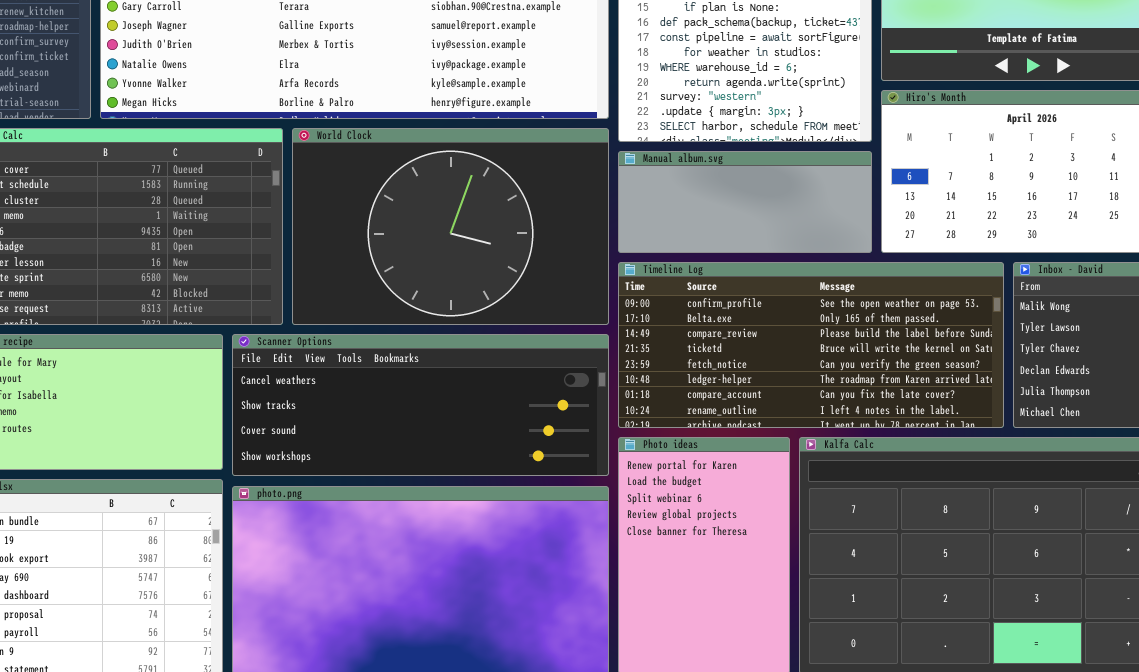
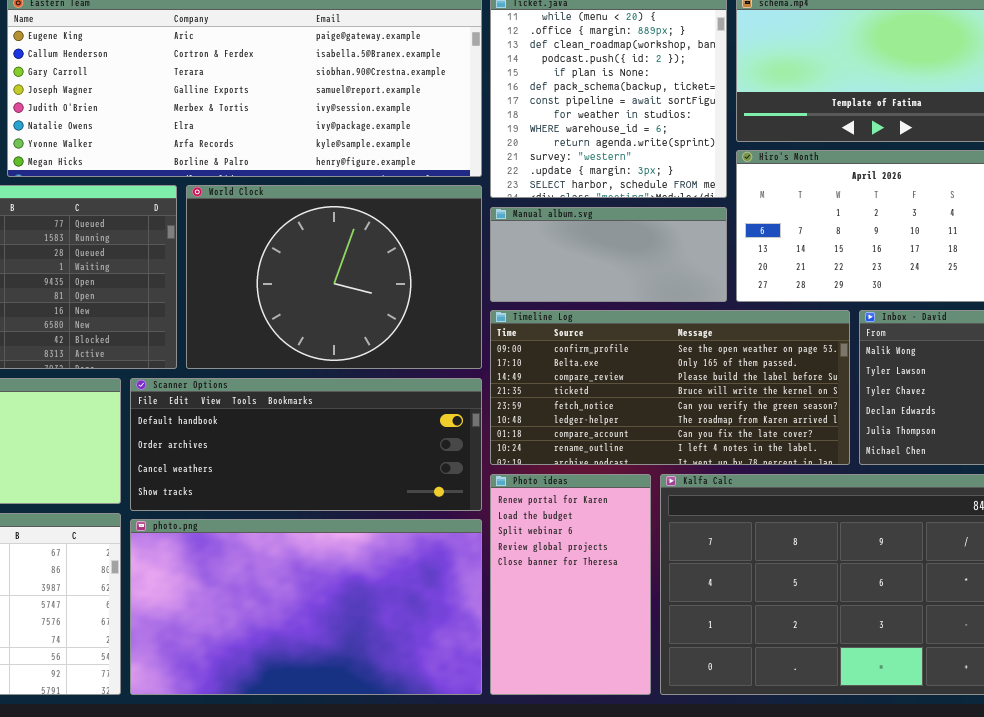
Scanner Options: [232,334,609,476] -> [130,378,482,511], scrolled up 2 rows

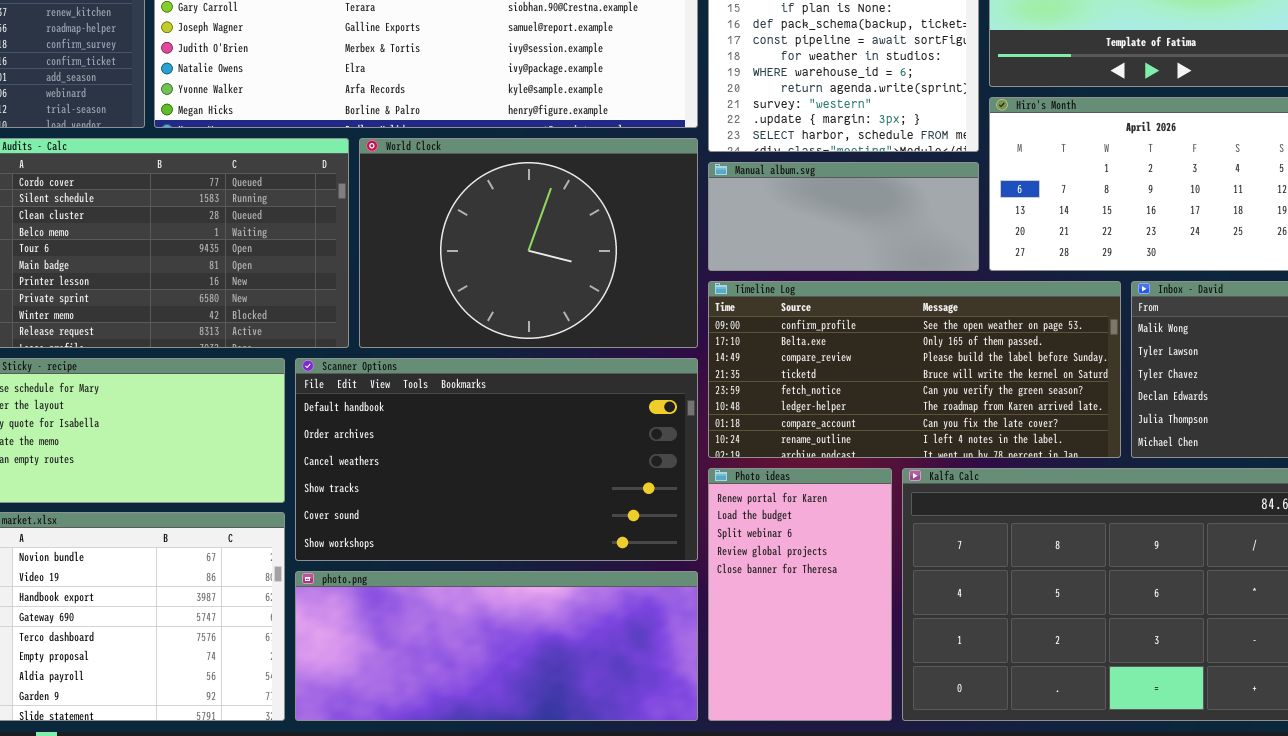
Scanner Options: [130,378,482,511] -> [295,358,698,561], resized
photo.png: [130,519,482,695] -> [295,571,698,721], resized

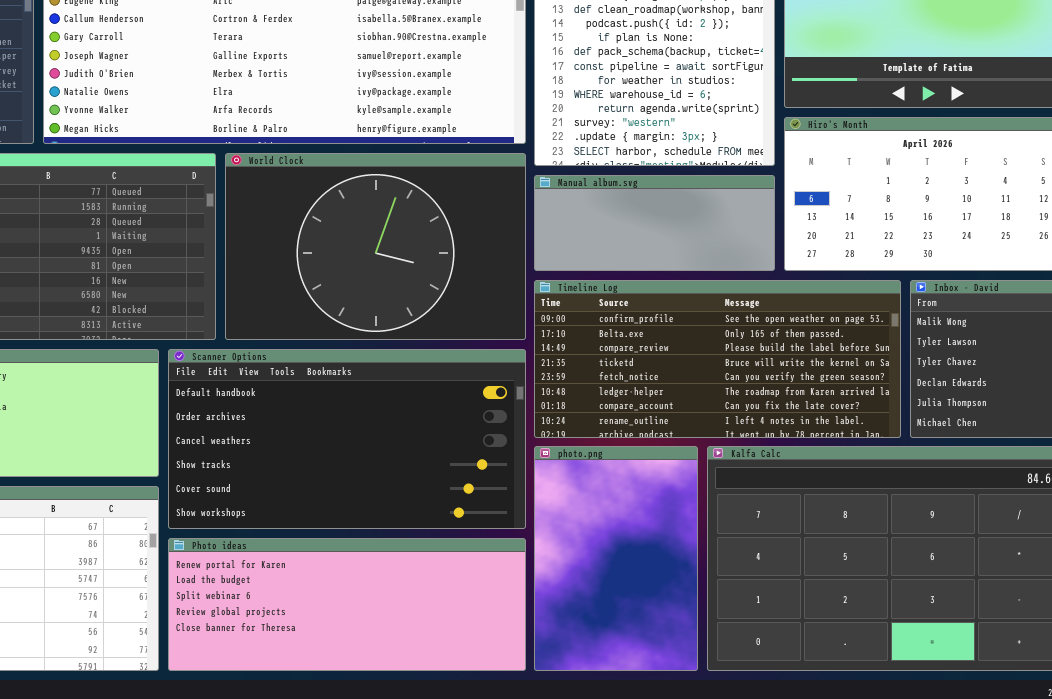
Photo ideas: [708,468,892,721] -> [168,538,526,671], moved, resized
photo.png: [295,571,698,721] -> [534,446,698,671], moved, resized

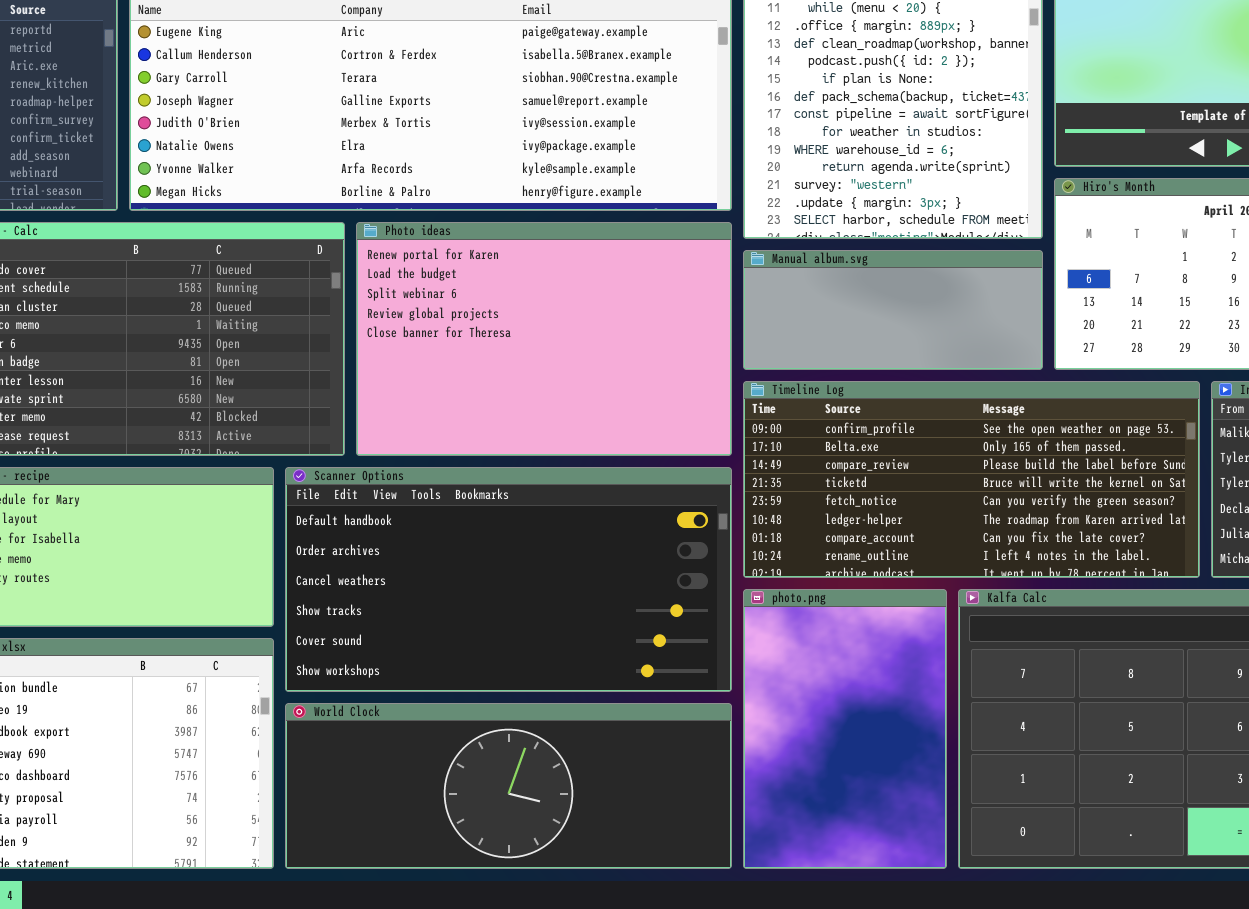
World Clock: [225,153,526,340] -> [285,703,732,869], moved, resized
Photo ideas: [168,538,526,671] -> [356,222,732,456], moved, resized

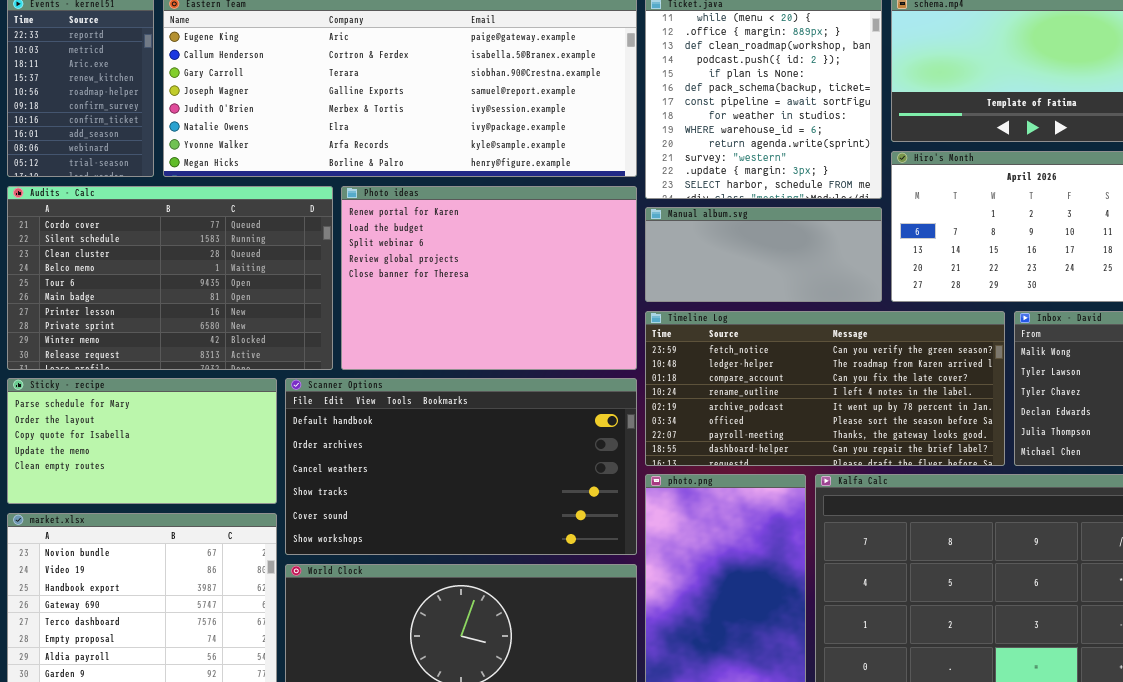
Timeline Log: [743,381,1200,578] -> [645,311,1005,466], scrolled down 4 rows

